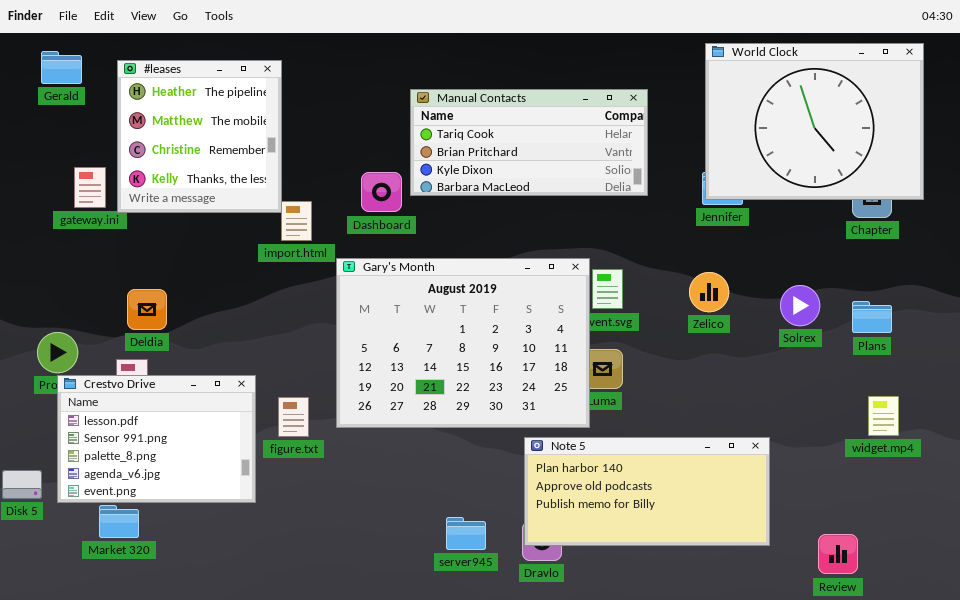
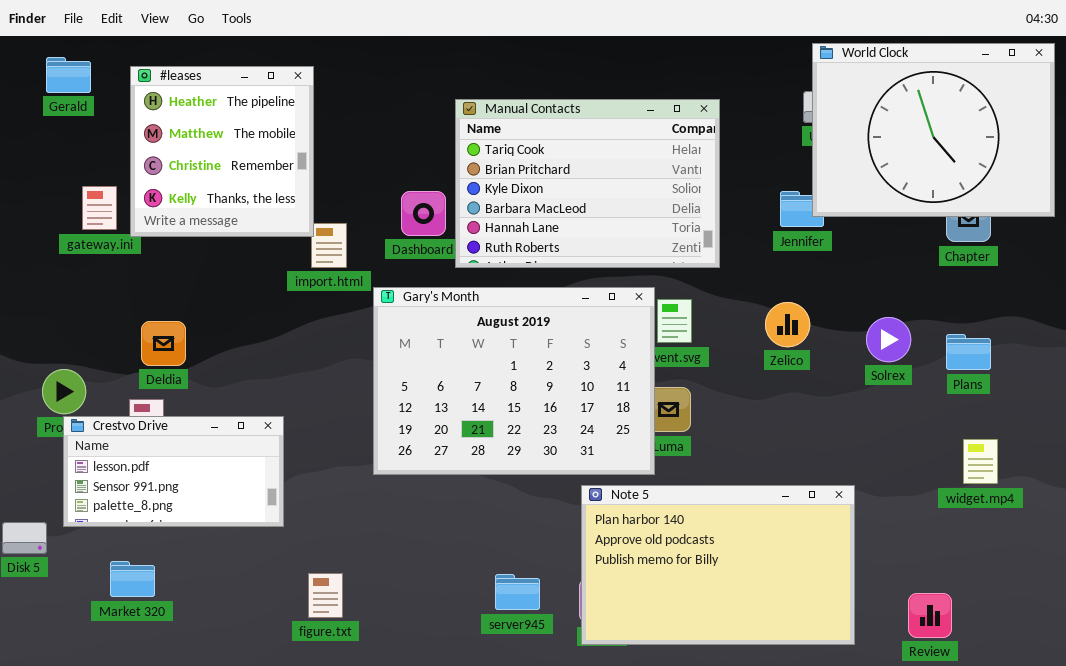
World Clock: [705,43,924,200] -> [812,43,1055,217], moved
Manual Contacts: [410,89,648,196] -> [455,99,720,268], resized
Crestvo Drive: [57,375,256,503] -> [63,416,284,527], resized
figure.txt: [278,397,309,437] -> [308,573,343,618], moved
Note 5: [524,437,770,546] -> [581,485,855,645], resized

